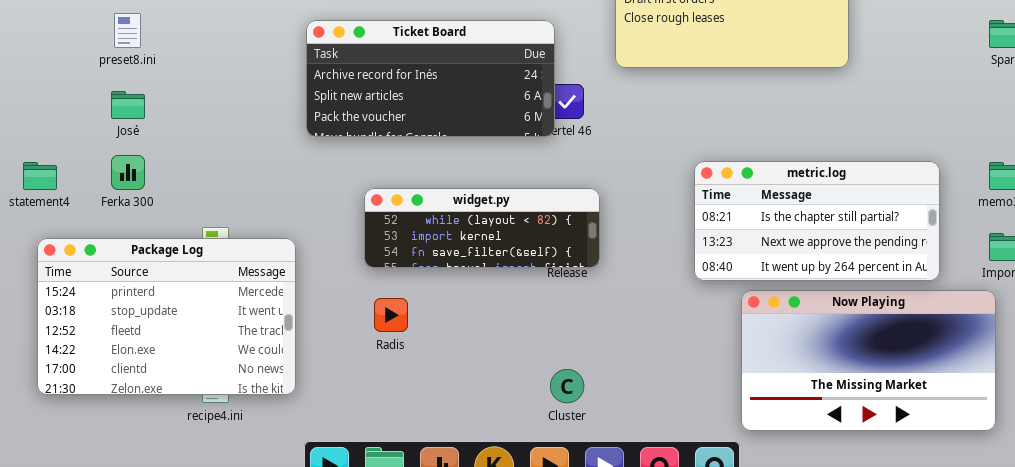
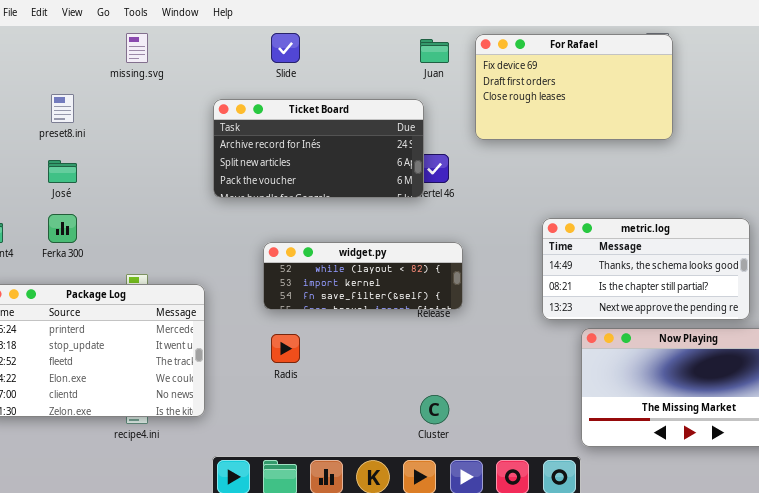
metric.log: [694,161,940,281] -> [542,218,750,320], scrolled up 1 row

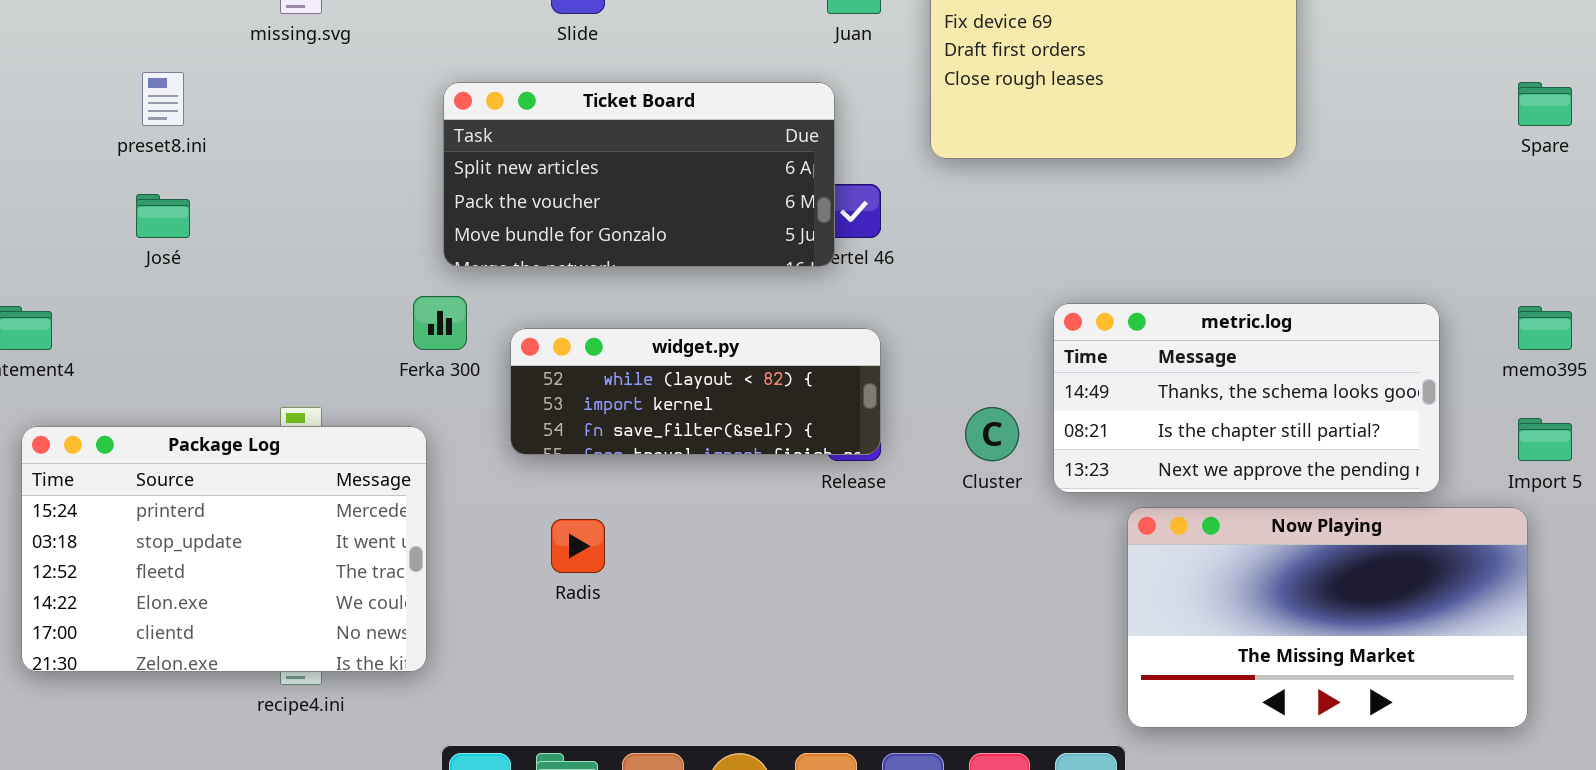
Ticket Board: [213,99,424,198] -> [443,82,835,267], scrolled down 1 row
Ferka 300: [48,214,77,243] -> [413,296,467,350], moved
widget.py: [263,242,463,310] -> [510,328,881,455], moved
Cluster: [420,395,449,424] -> [965,407,1019,461], moved

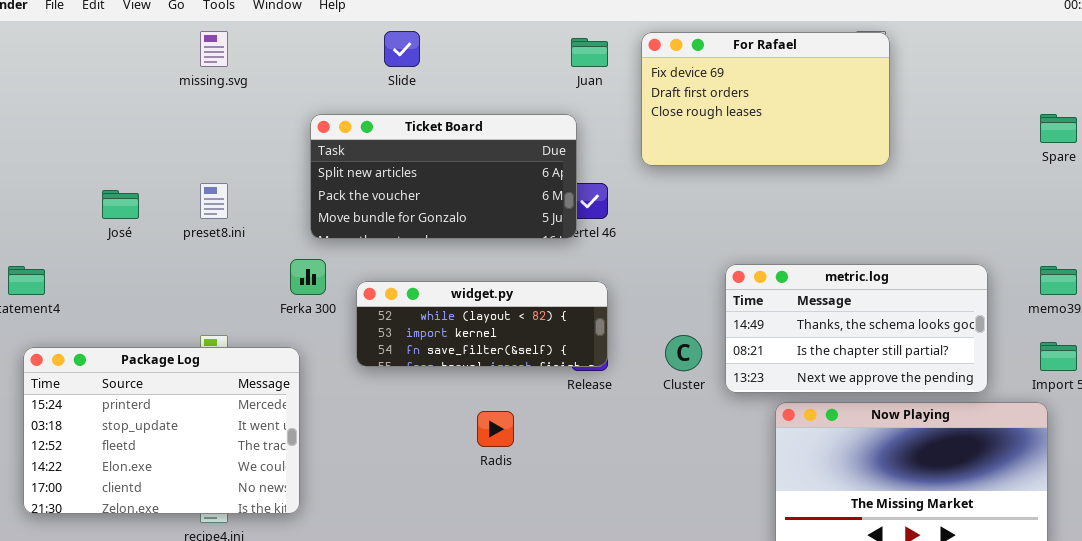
preset8.ini: [142,72,184,126] -> [200,183,228,219], moved
Radis: [551,519,605,573] -> [477,411,514,447], moved

